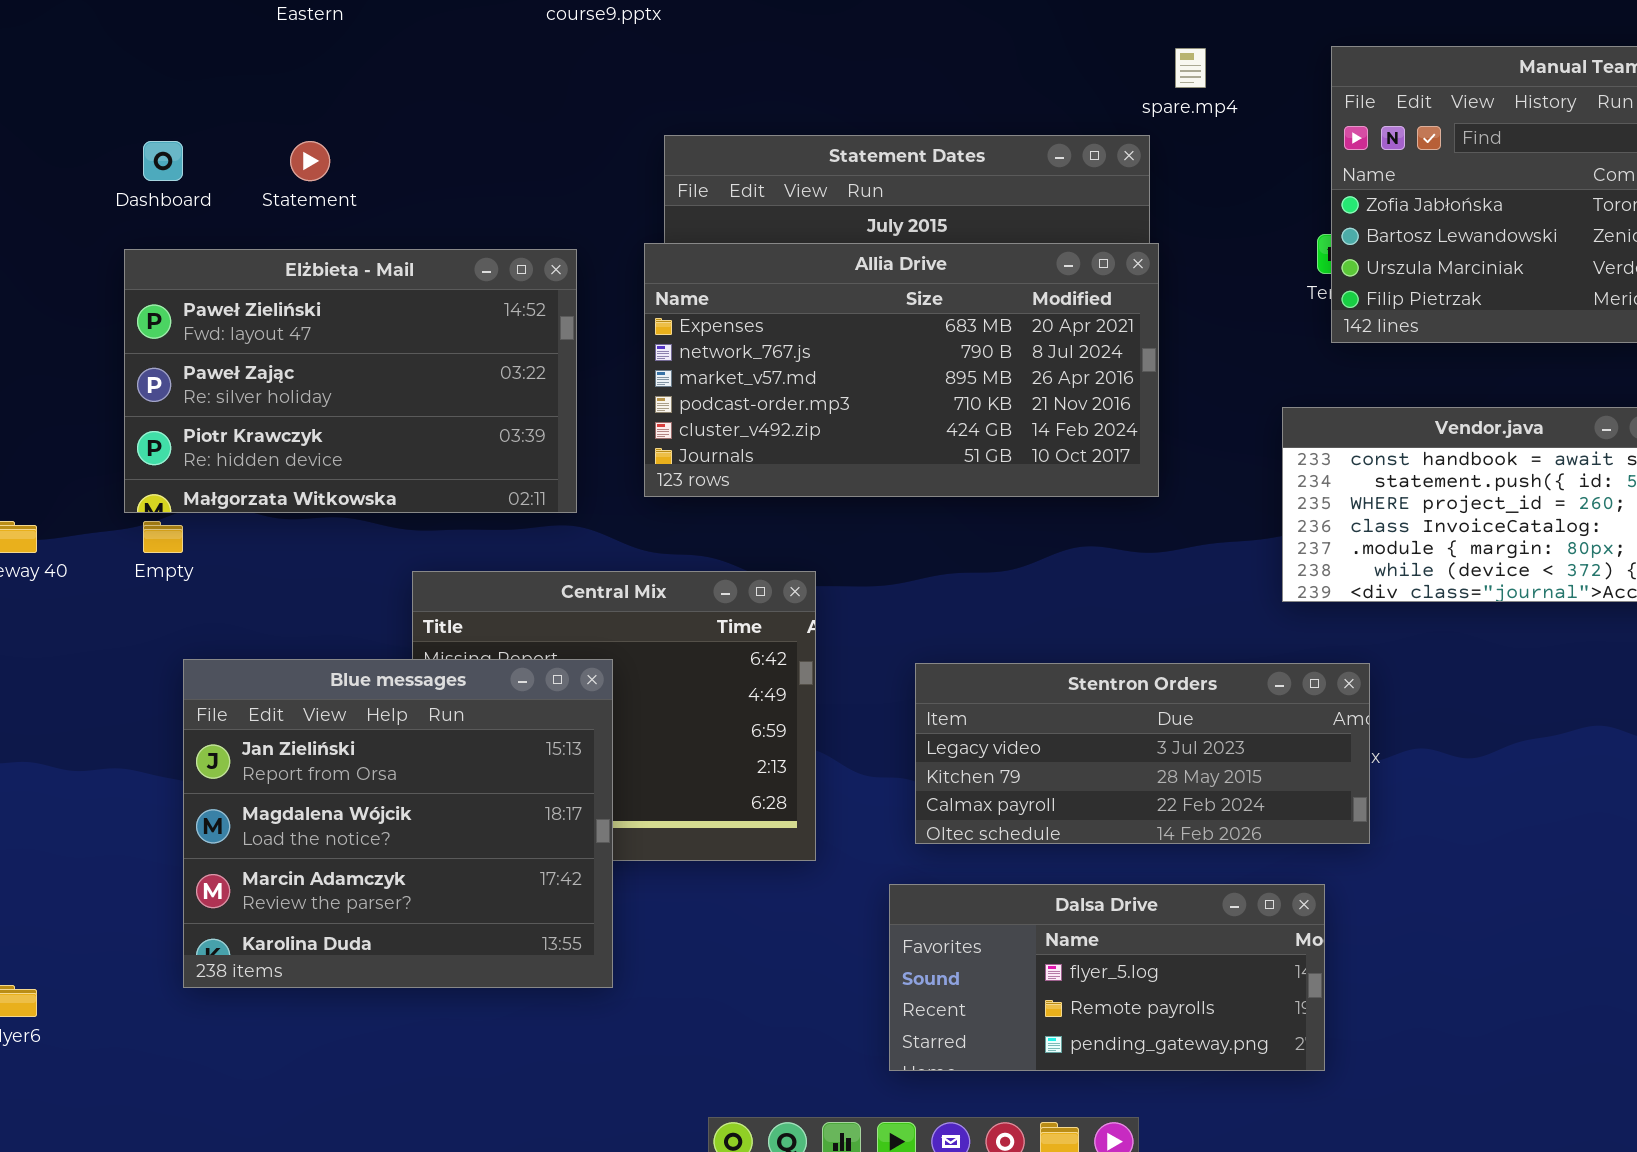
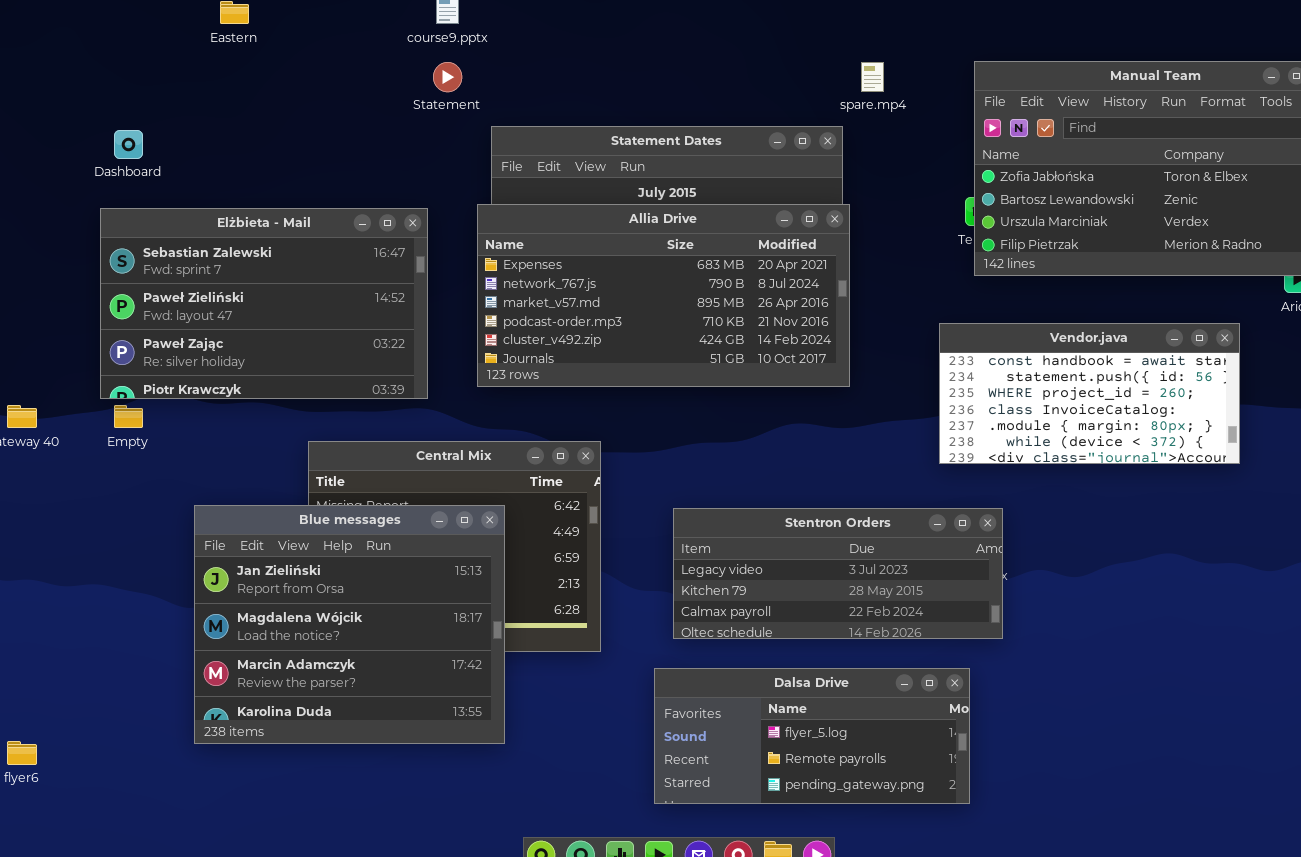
Statement: [290,141,330,181] -> [433,62,462,92], moved
Elżbieta - Mail: [124,249,577,513] -> [100,208,428,399], scrolled up 1 row
Blue messages: [183,659,613,988] -> [194,505,505,744], moved

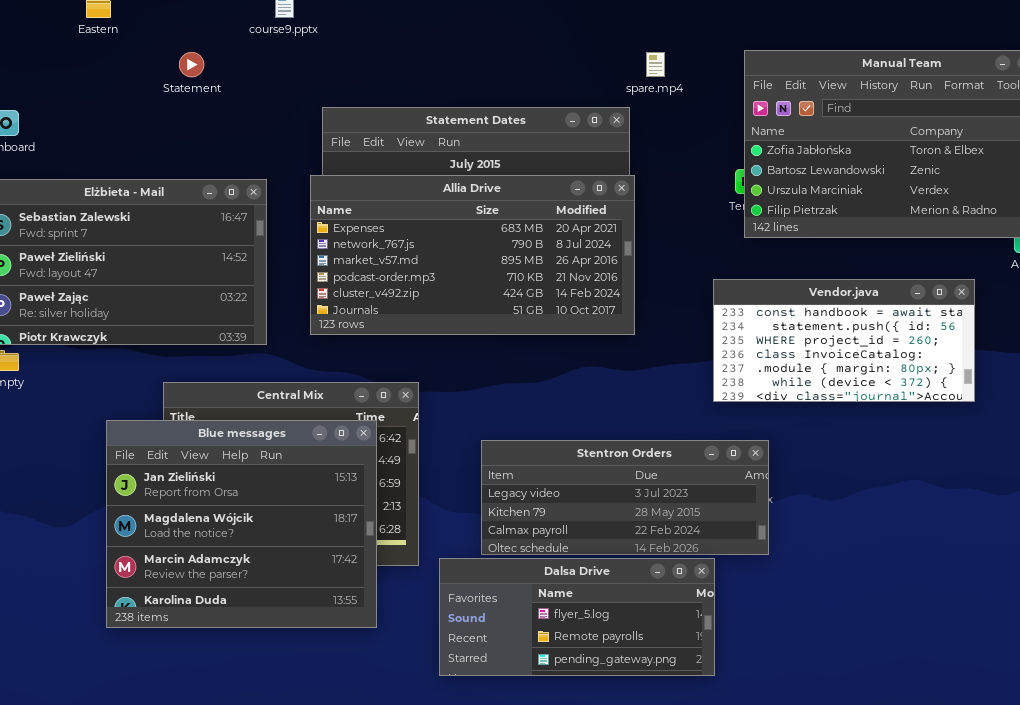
Statement: [433,62,462,92] -> [179,52,204,77], moved
Blue messages: [194,505,505,744] -> [106,420,377,628], moved
Dalsa Drive: [654,668,970,804] -> [439,558,715,676], moved

